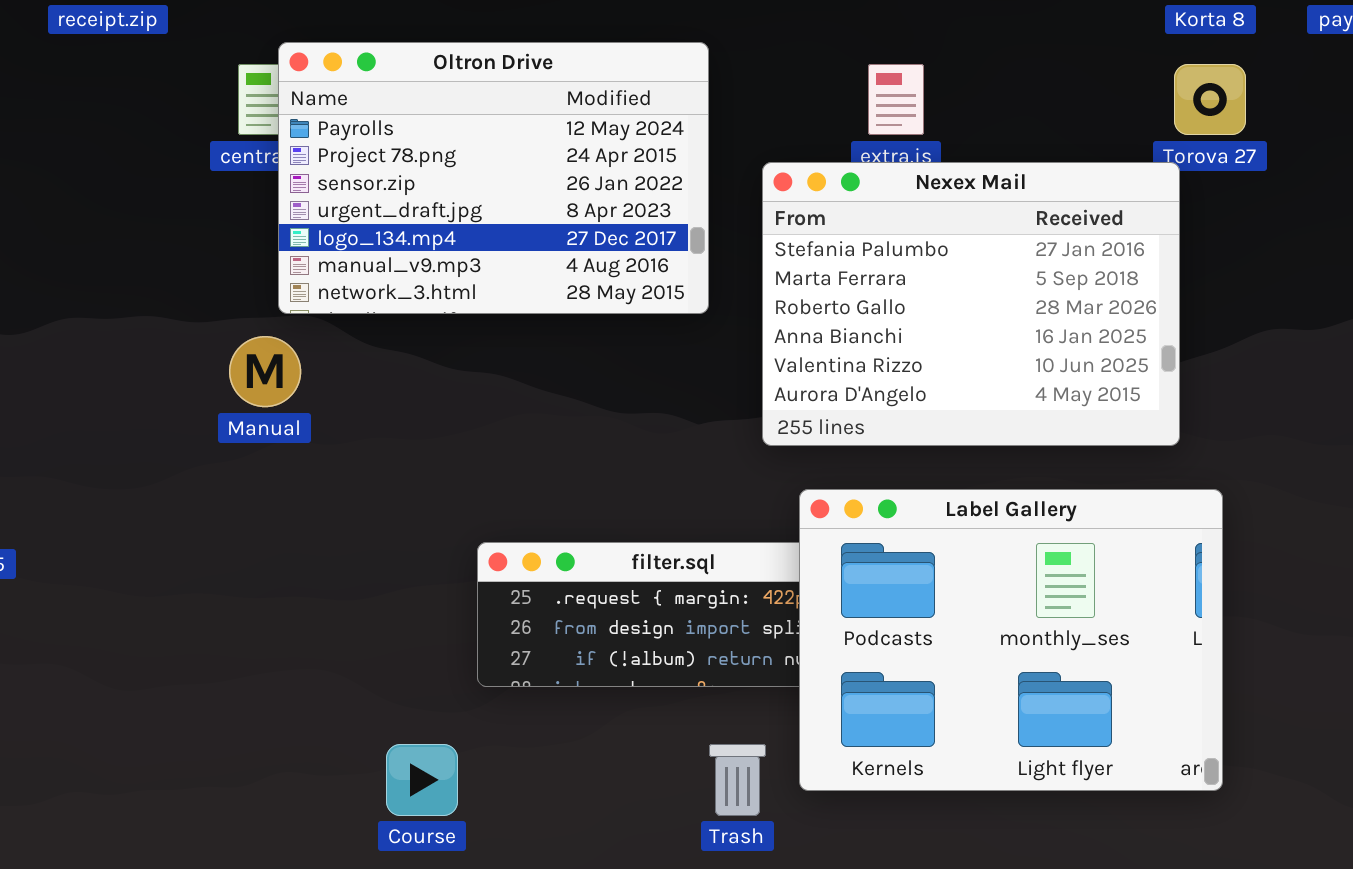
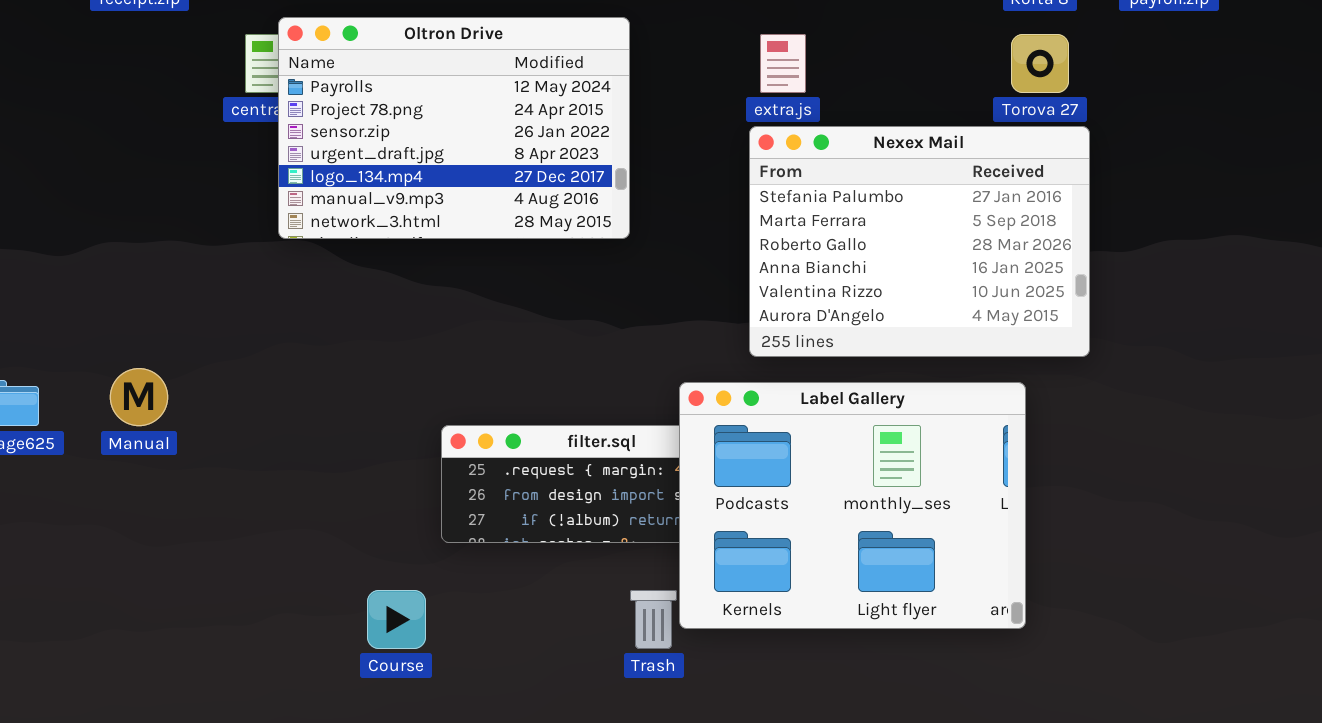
Nexex Mail: [762,162,1180,446] -> [749,126,1090,357], moved
Manual: [229,336,301,407] -> [110,368,168,426], moved
Label Gallery: [799,489,1223,791] -> [679,382,1026,629], moved

